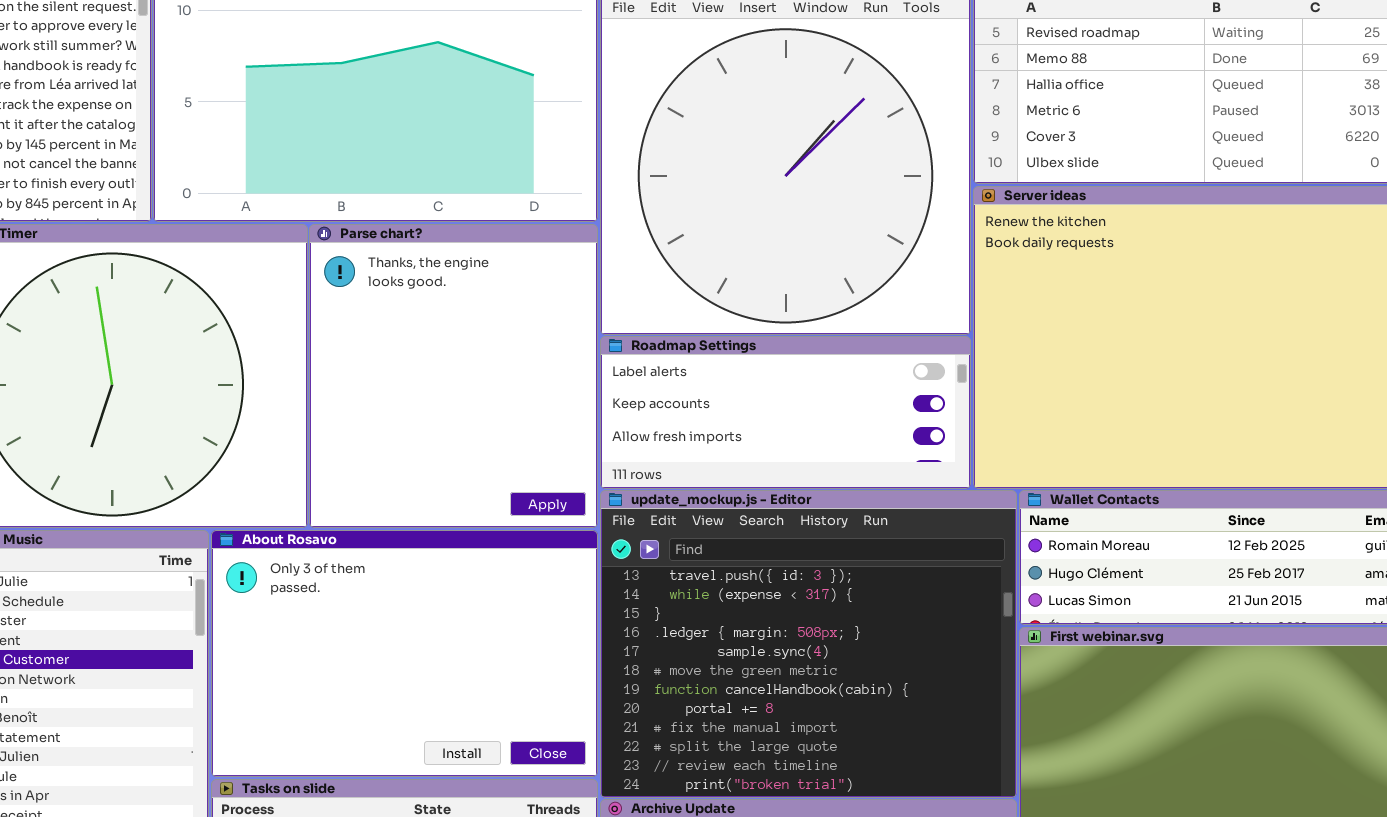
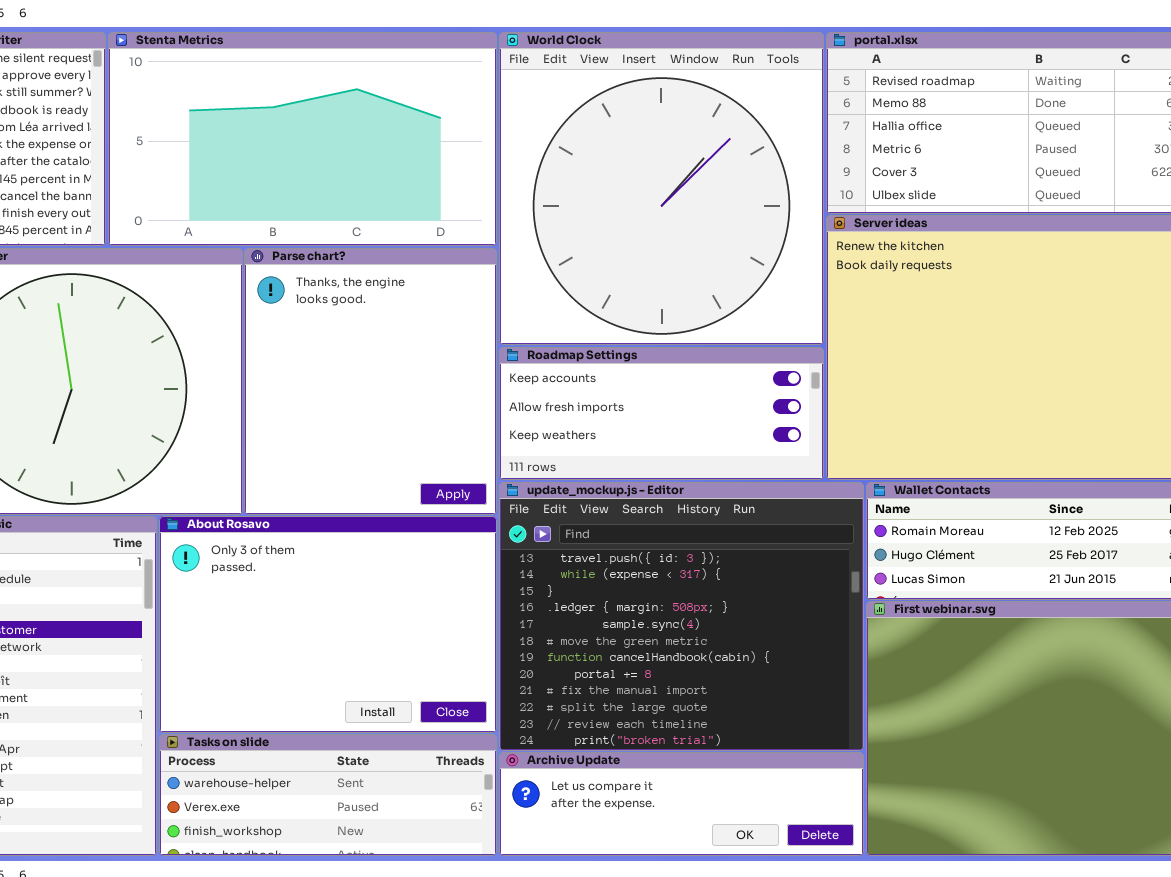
Roadmap Settings: [600,336,971,489] -> [499,347,824,480], scrolled down 1 row

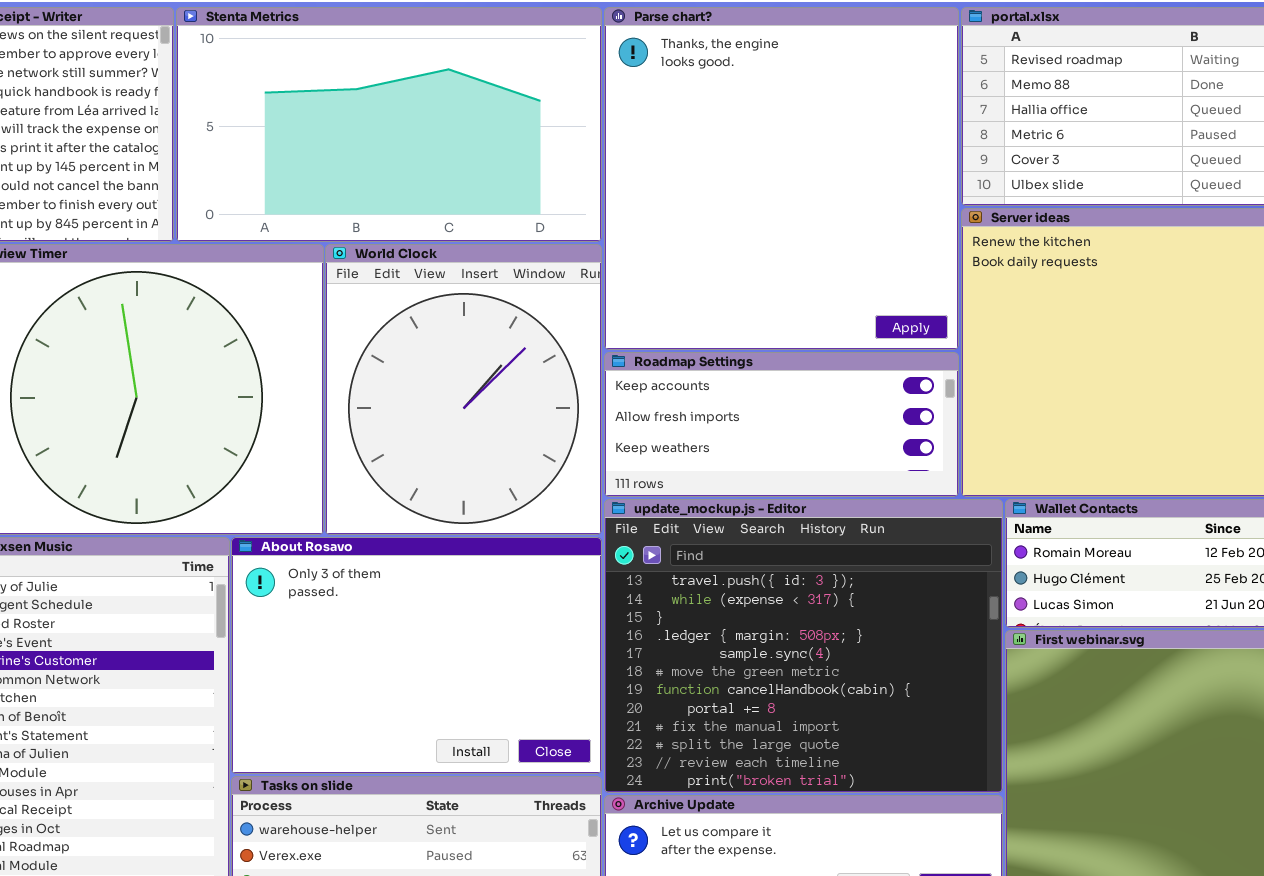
World Clock: [499,32,824,345] -> [325,244,602,535], moved, resized
Parse chart?: [244,248,497,515] -> [604,7,959,350], moved, resized

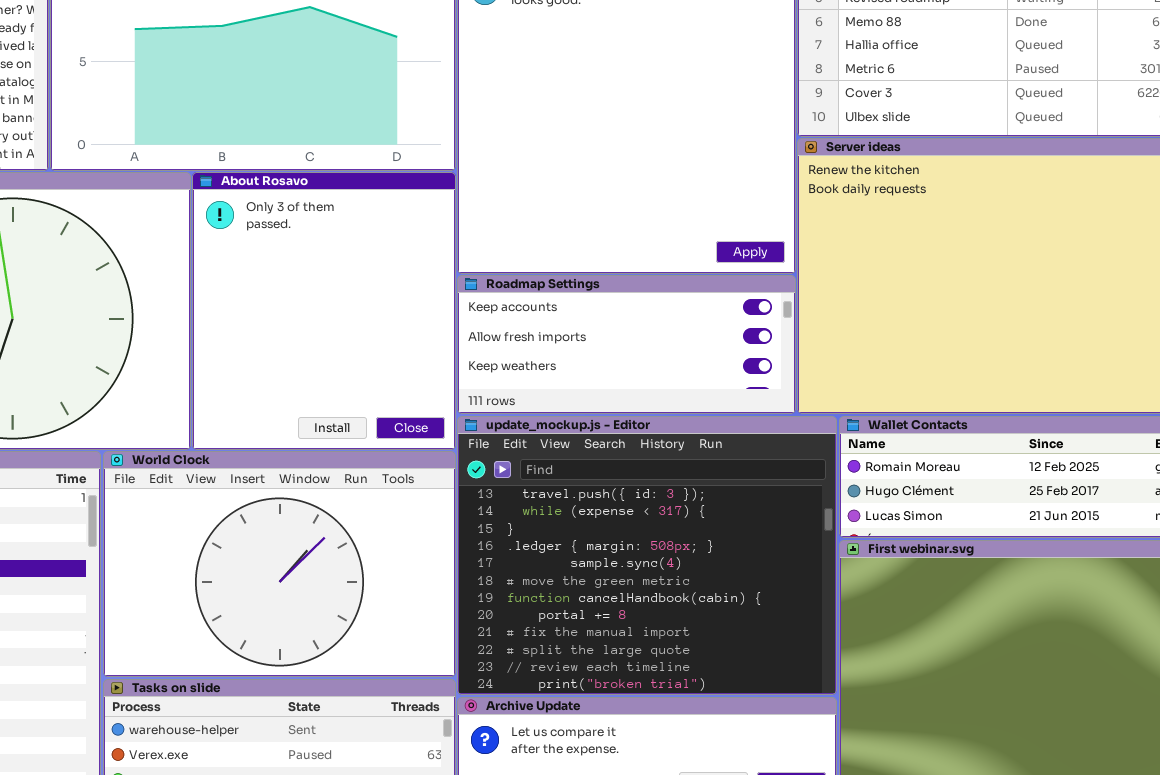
World Clock: [325,244,602,535] -> [103,451,456,677], moved, resized
About Rosavo: [231,537,602,774] -> [192,172,456,450], moved, resized

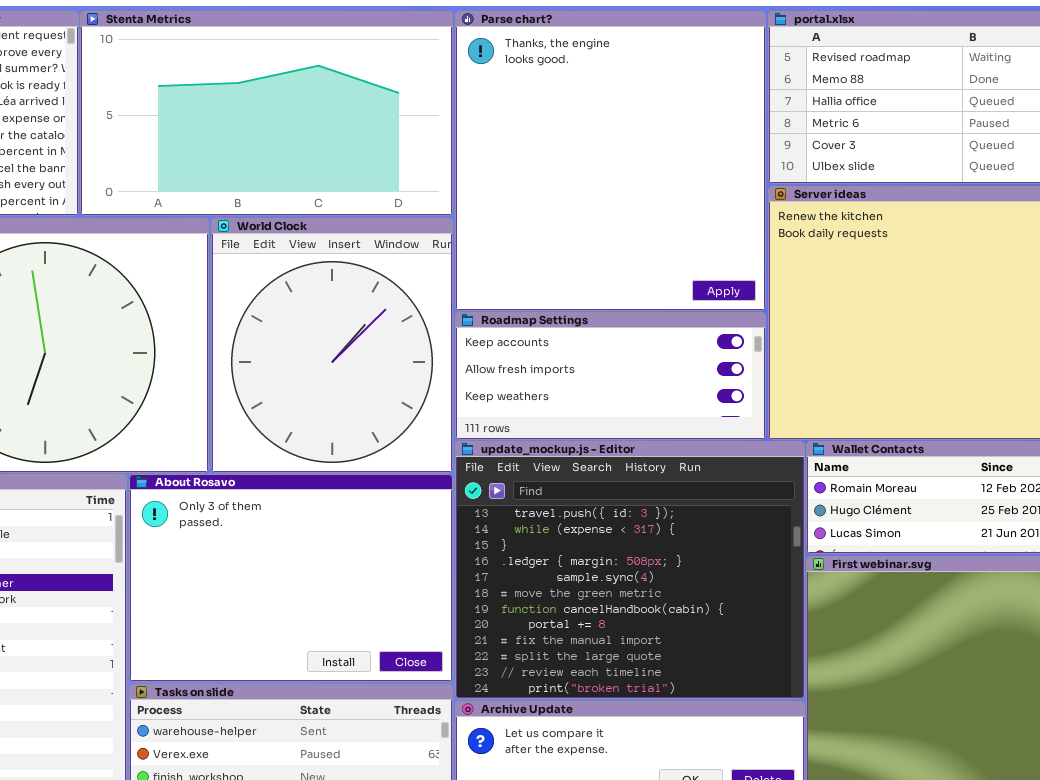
About Rosavo: [192,172,456,450] -> [129,474,453,682], moved, resized
World Clock: [103,451,456,677] -> [211,218,453,473], moved, resized

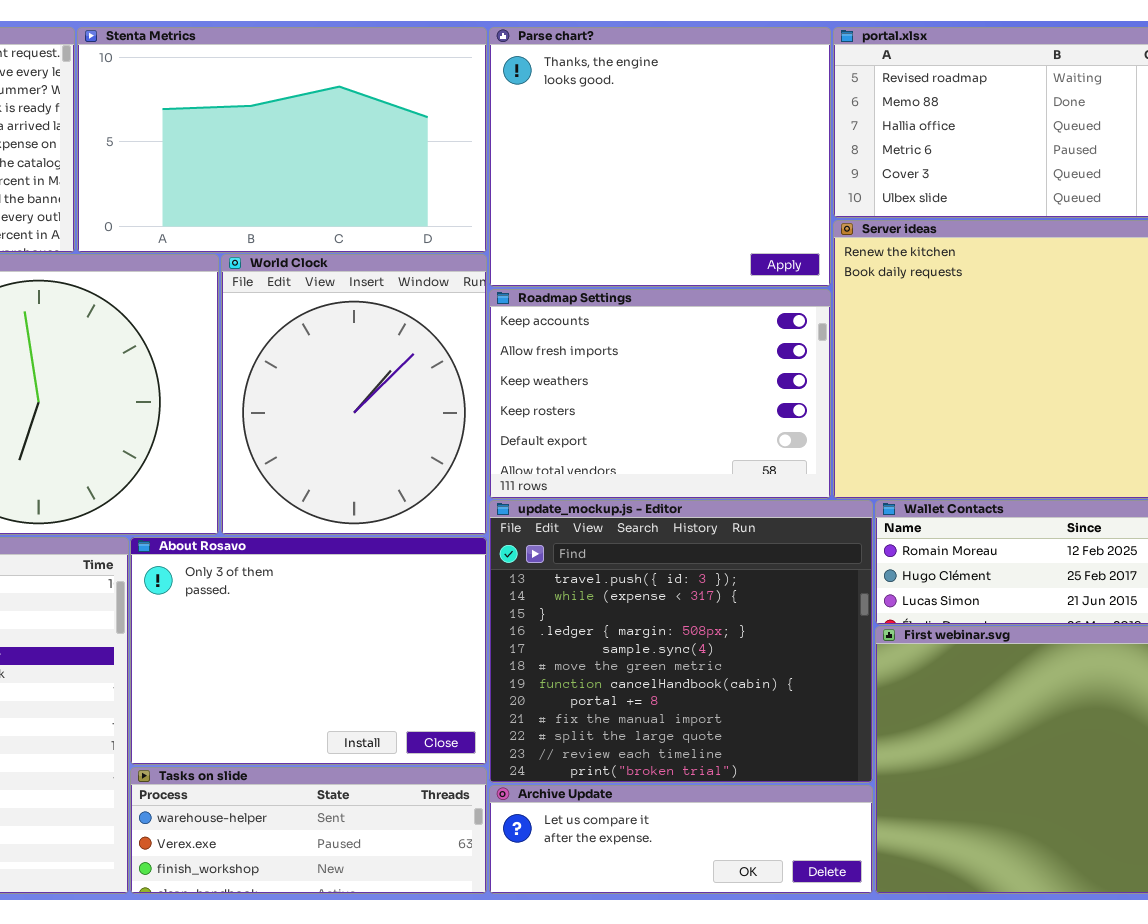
Parse chart?: [455,11,766,311] -> [489,27,831,287], resized
Roadmap Settings: [455,312,766,440] -> [489,289,831,499], resized

